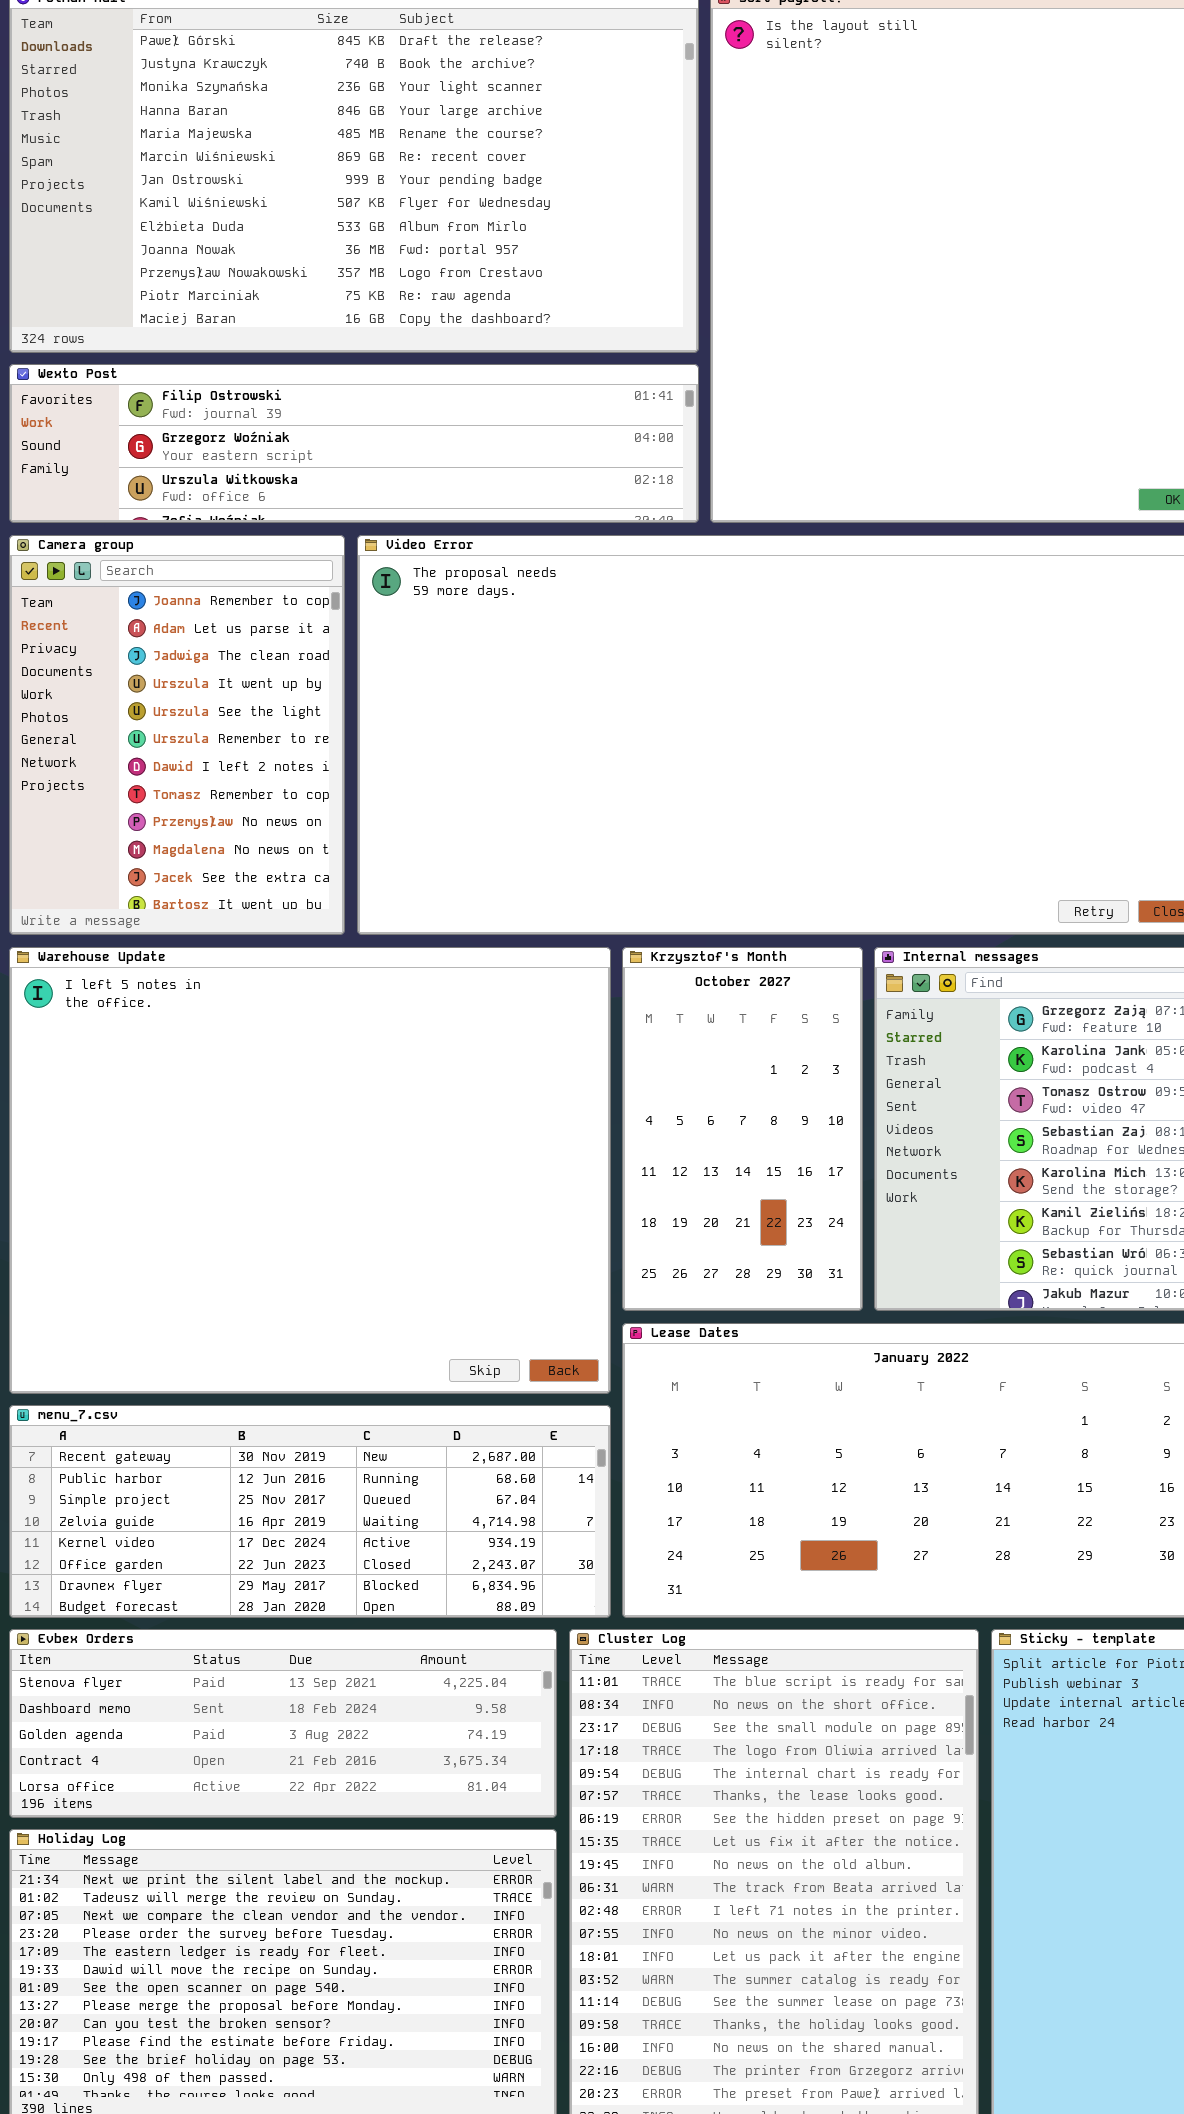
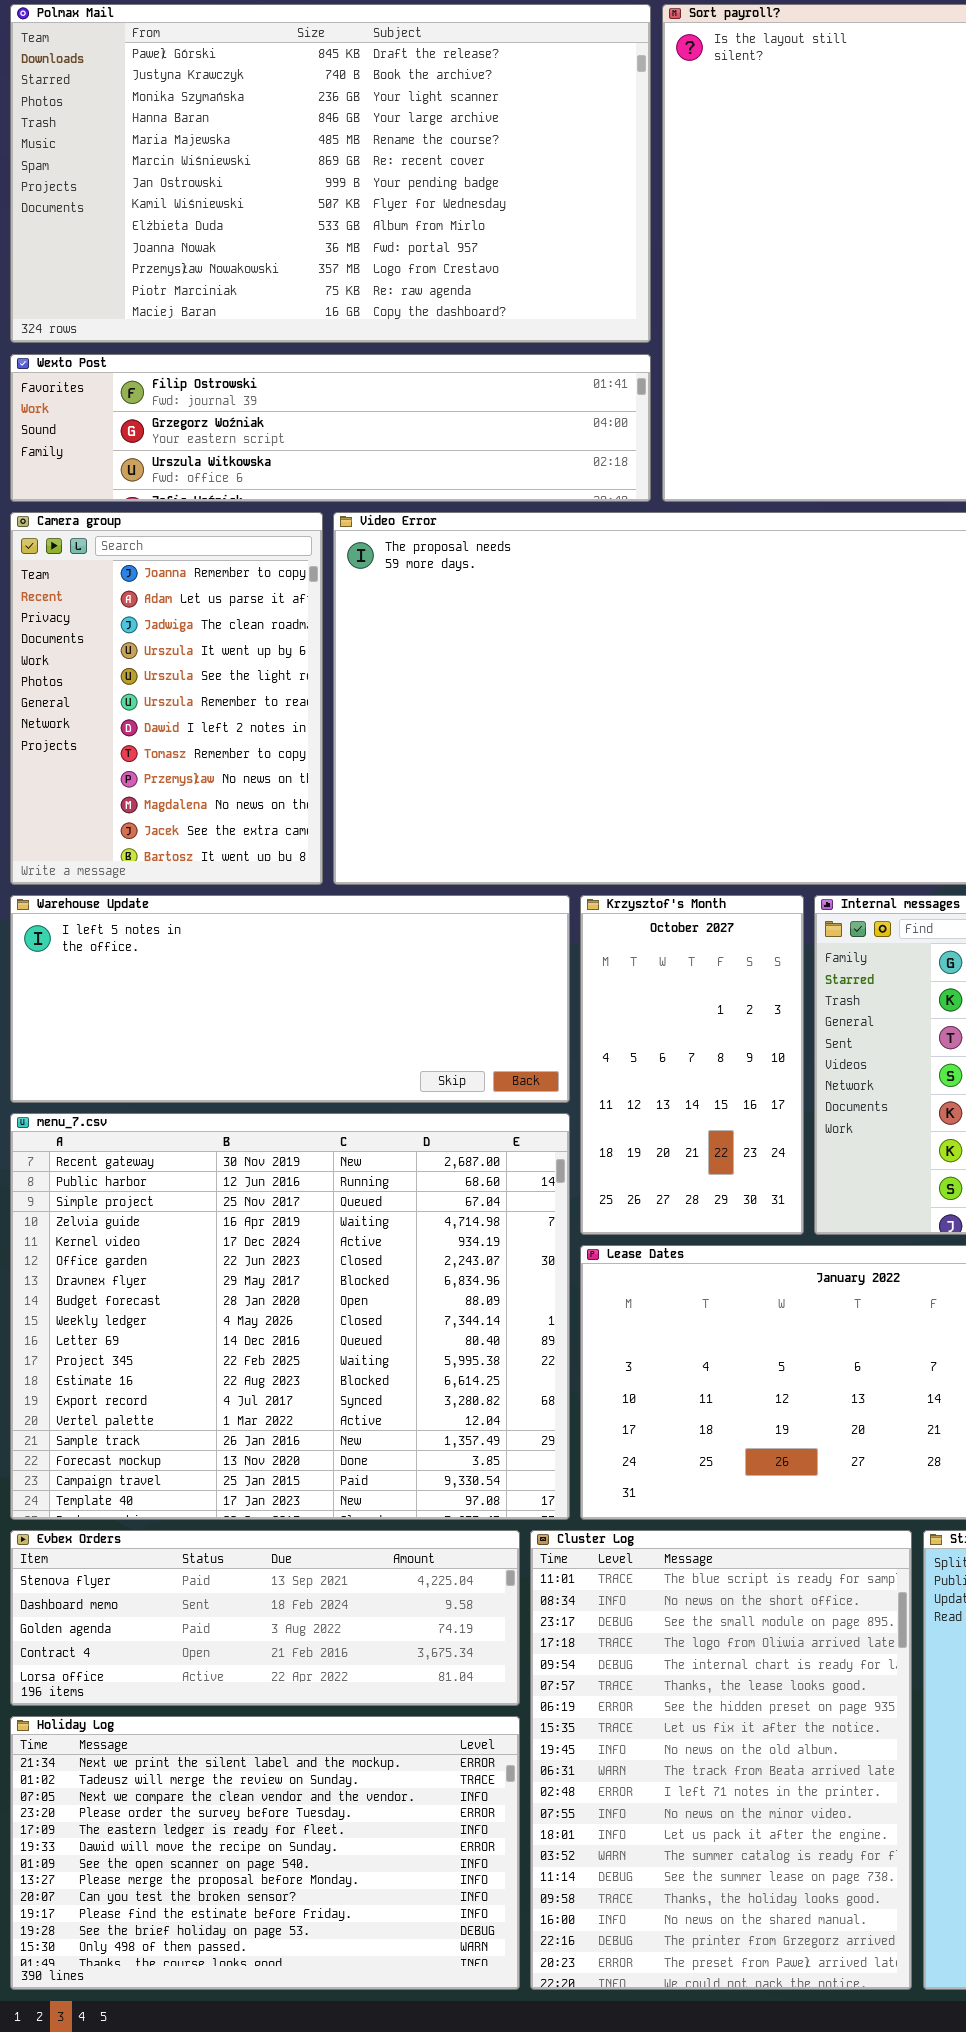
Warehouse Update: [9,947,611,1394] -> [10,895,570,1103], resized
menu_7.csv: [9,1405,611,1618] -> [10,1113,570,1520], resized

